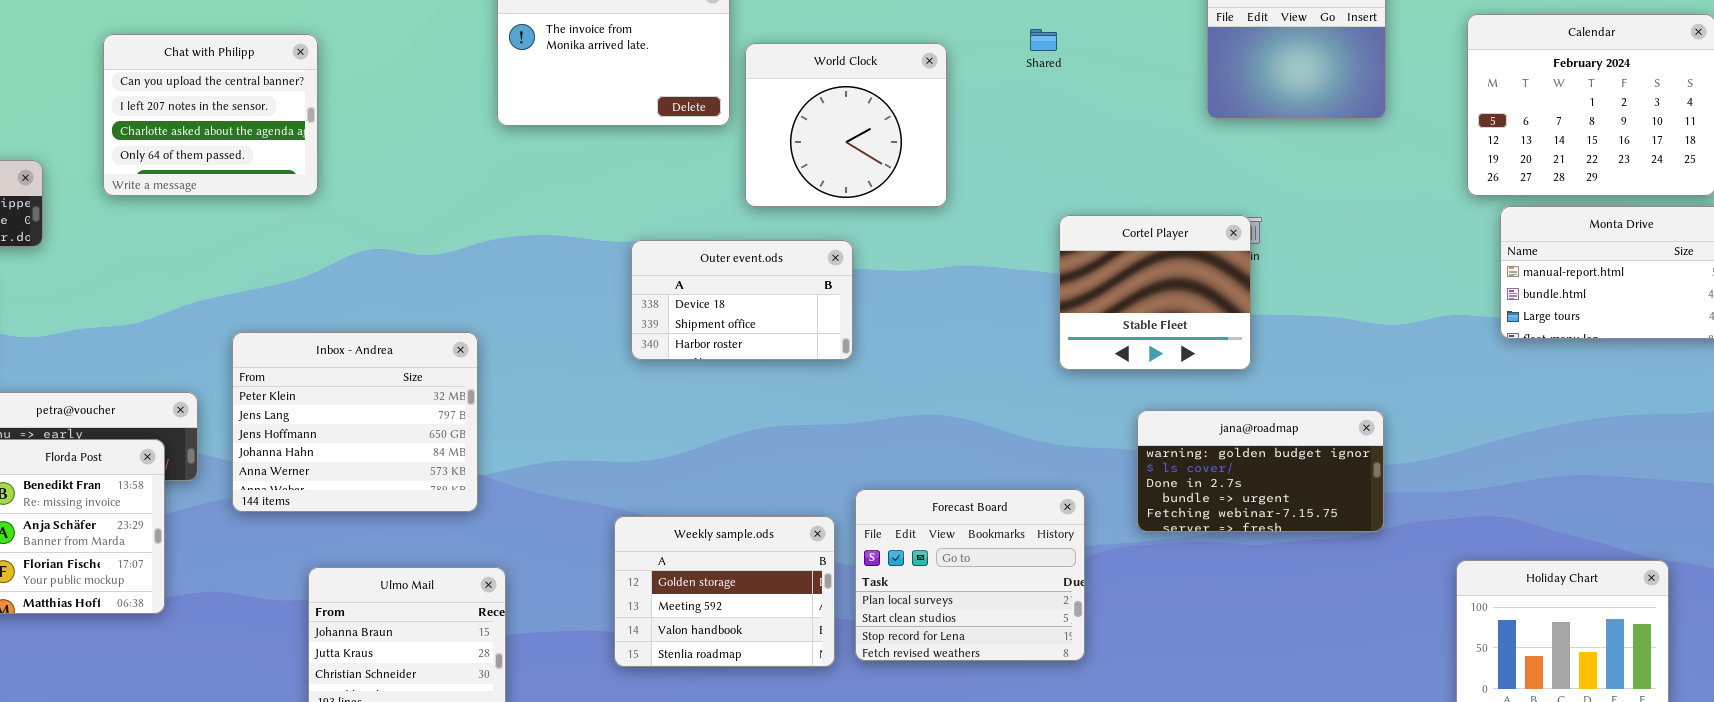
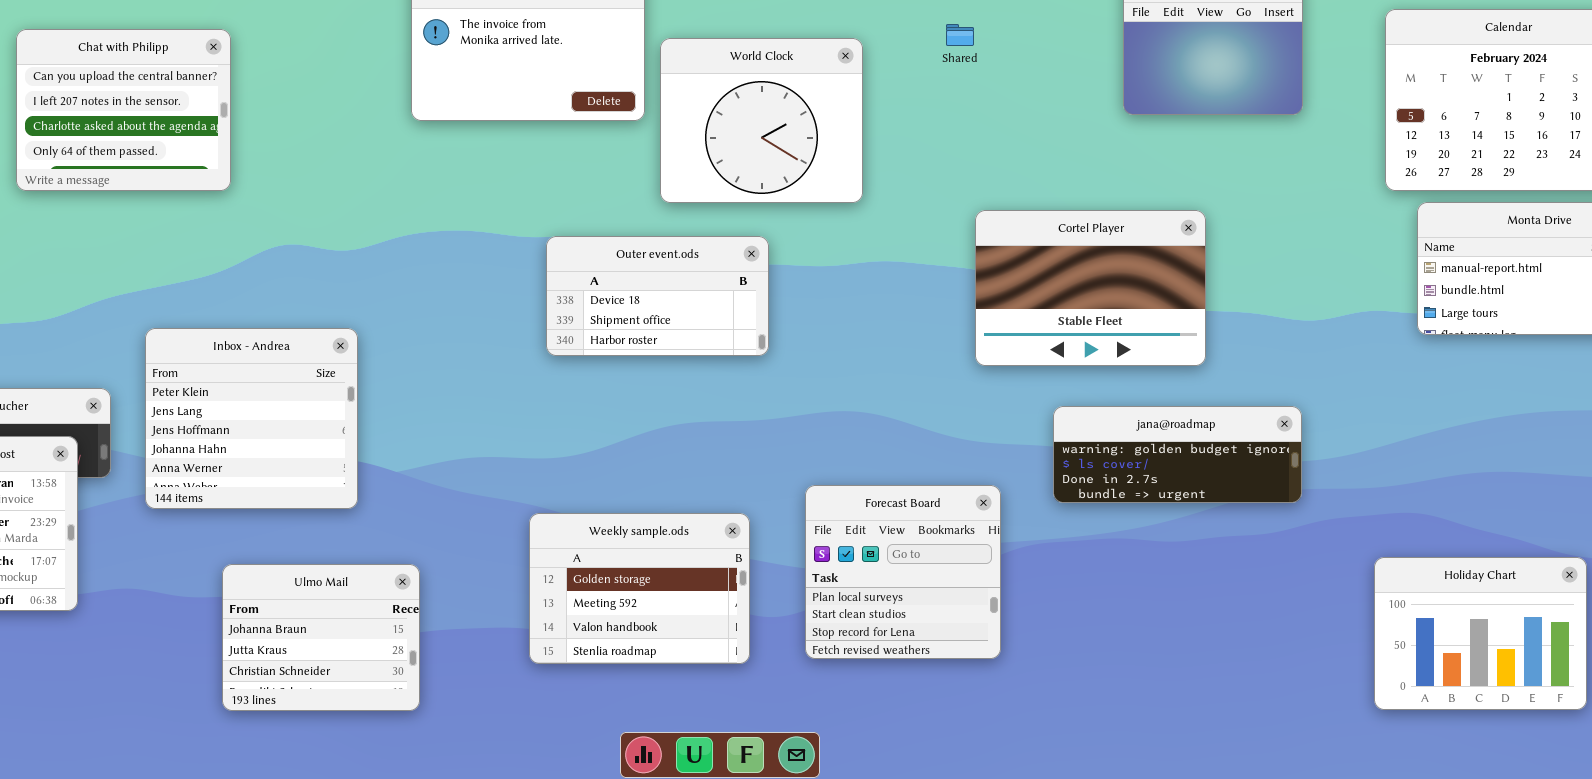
Cortel Player: [1059,215,1251,370] -> [975,210,1206,366], resized
Inbox - Andrea: [232,332,478,512] -> [145,328,358,509], resized
jana@roadmap: [1137,410,1384,532] -> [1053,406,1302,503], resized
Forecast Board: [855,489,1085,661] -> [805,485,1001,659], resized

